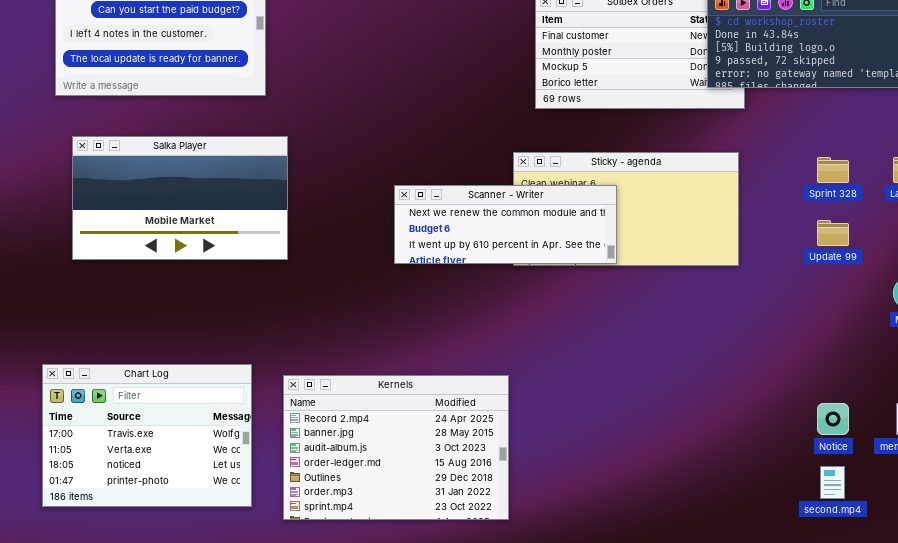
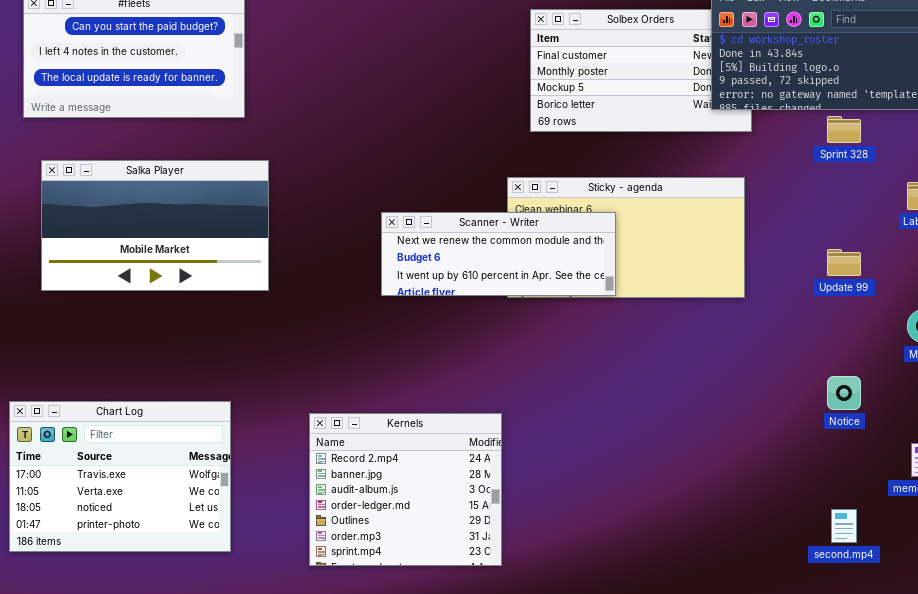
Sprint 328: [817,157,849,183] -> [827,116,861,143], moved
Kernels: [283,375,509,520] -> [309,413,502,566], resized
Notice: [817,403,849,435] -> [827,376,861,410], moved

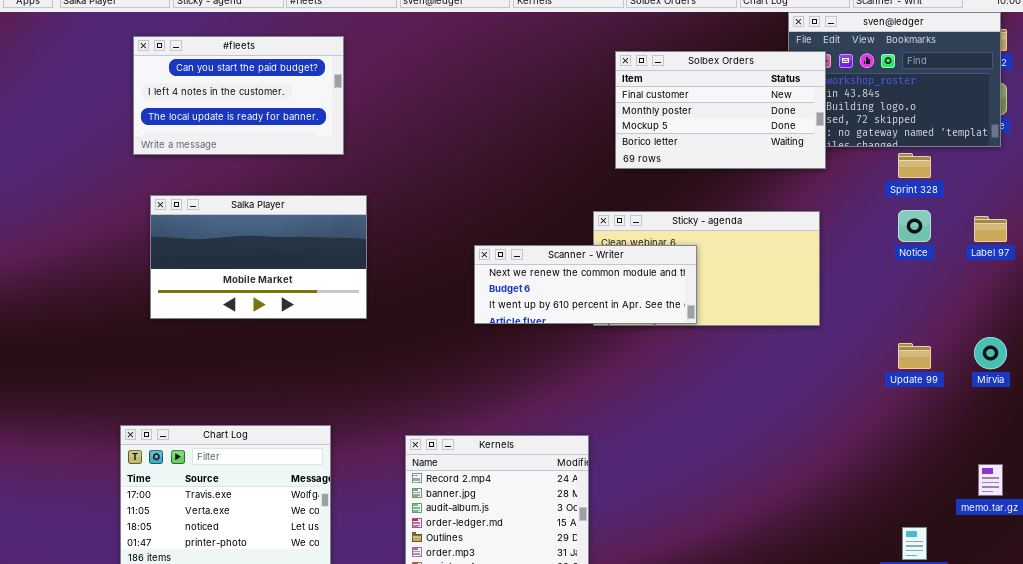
Solbex Orders: [530,9,752,132] -> [615,51,826,169], raised
Update 99: [827,249,861,276] -> [898,343,931,369], moved
Notice: [827,376,861,410] -> [898,210,931,242], moved

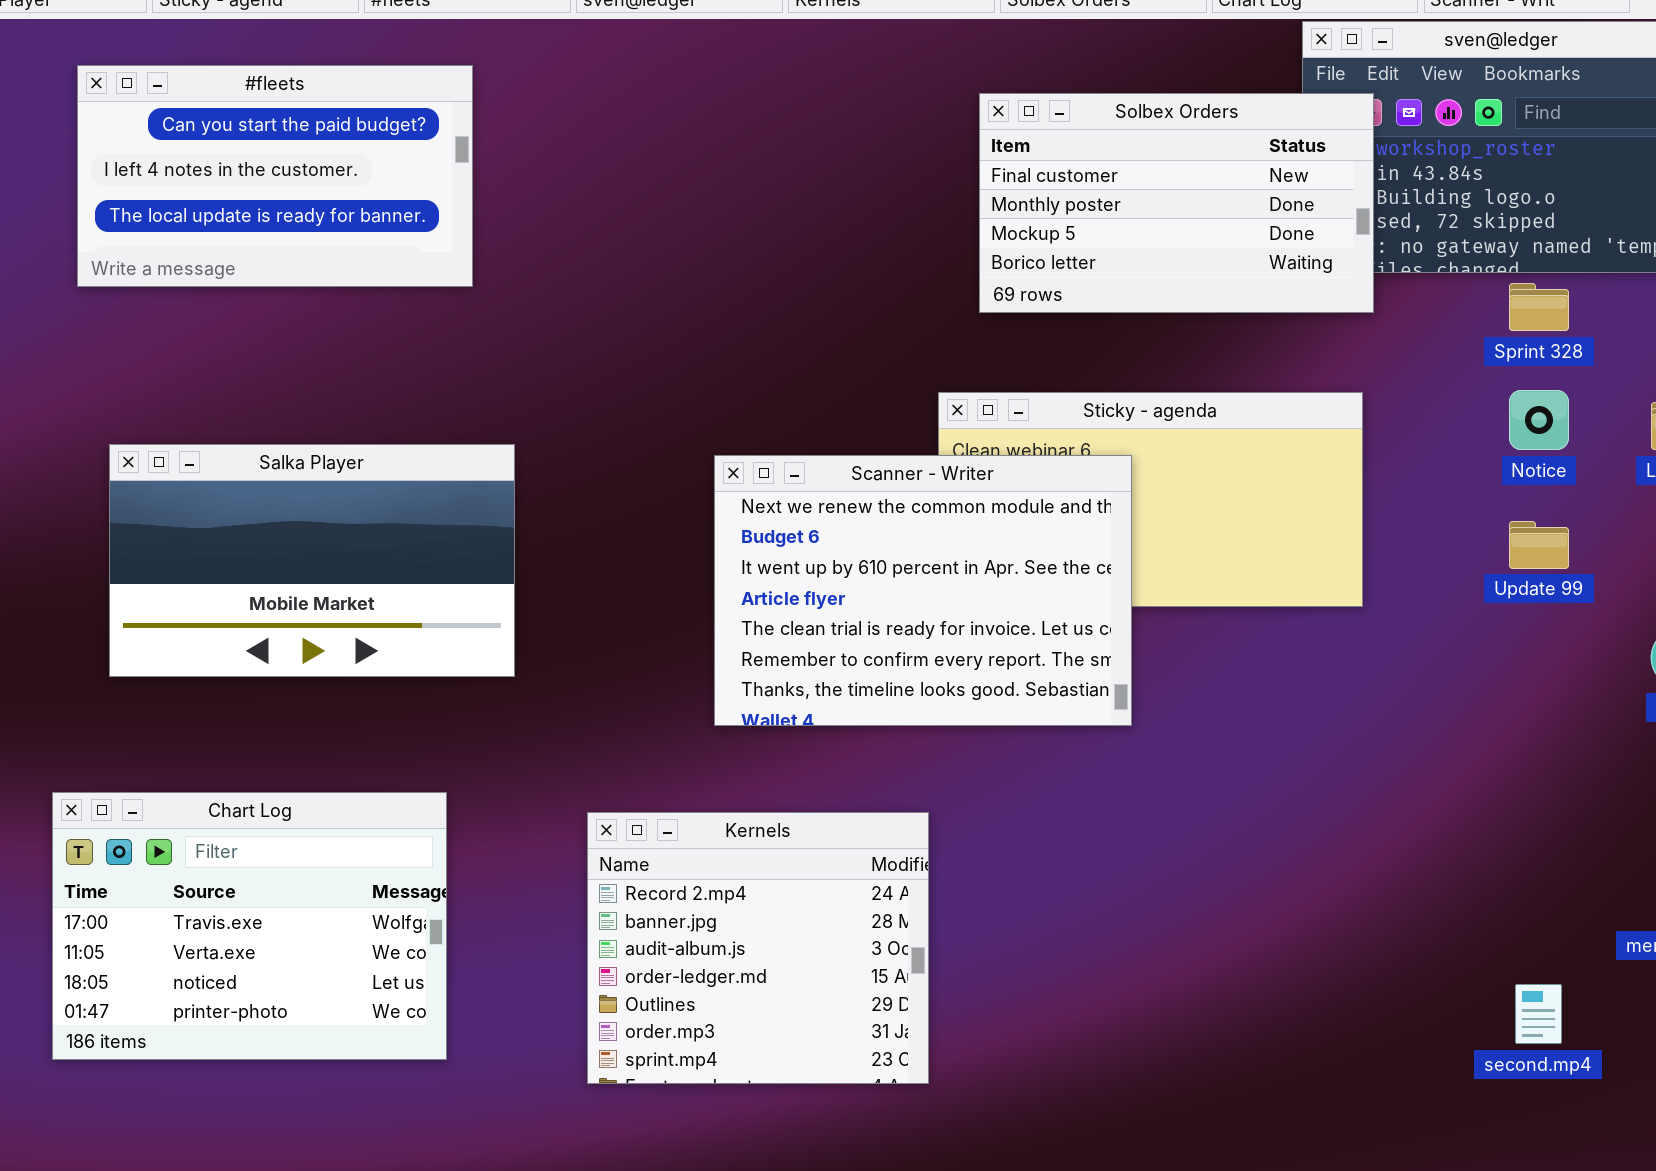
Salka Player: [150,195,367,319] -> [109,444,515,677], moved
Scanner - Writer: [474,245,697,324] -> [714,455,1132,726], resized
Update 99: [898,343,931,369] -> [1509,521,1569,569], moved

